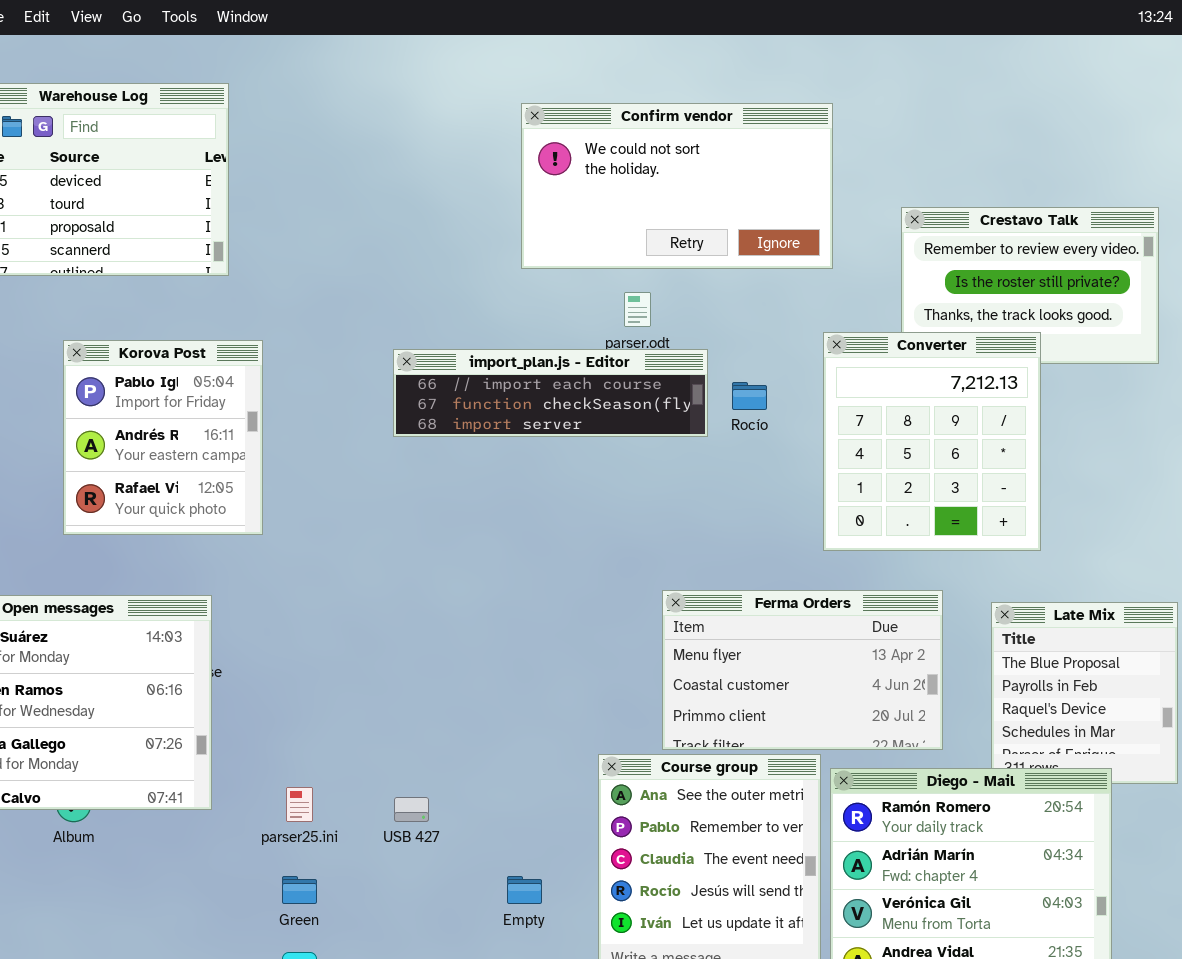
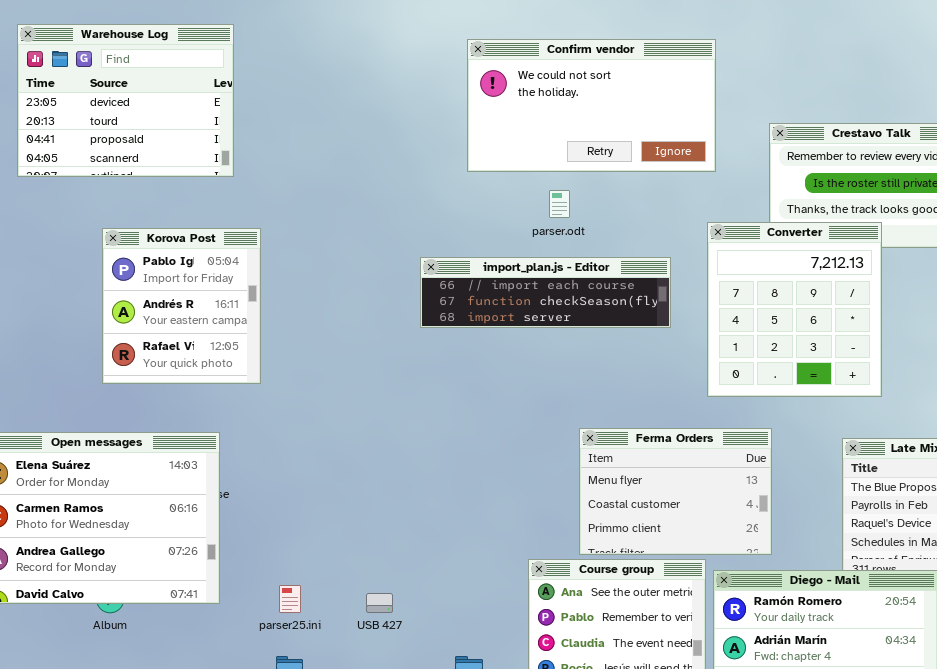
import_plan.js - Editor: [393,349,708,437] -> [420,257,671,328], moved
Ferma Orders: [662,590,943,750] -> [579,428,772,555], resized

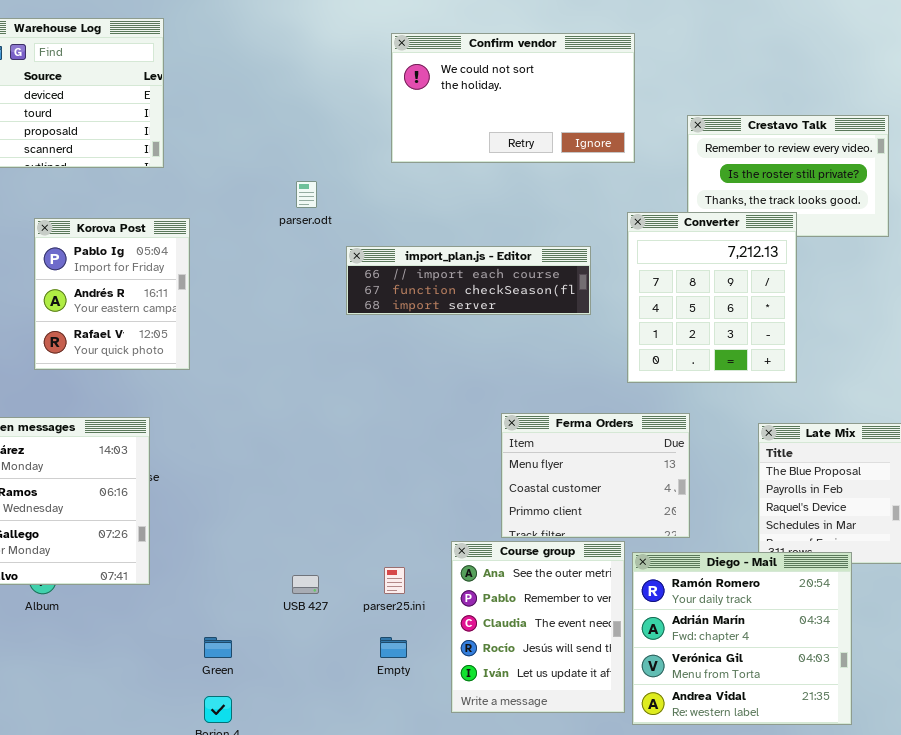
parser.odt: [549,190,570,218] -> [296,181,317,208], moved
parser25.ini: [279,585,301,613] -> [384,567,405,594], moved

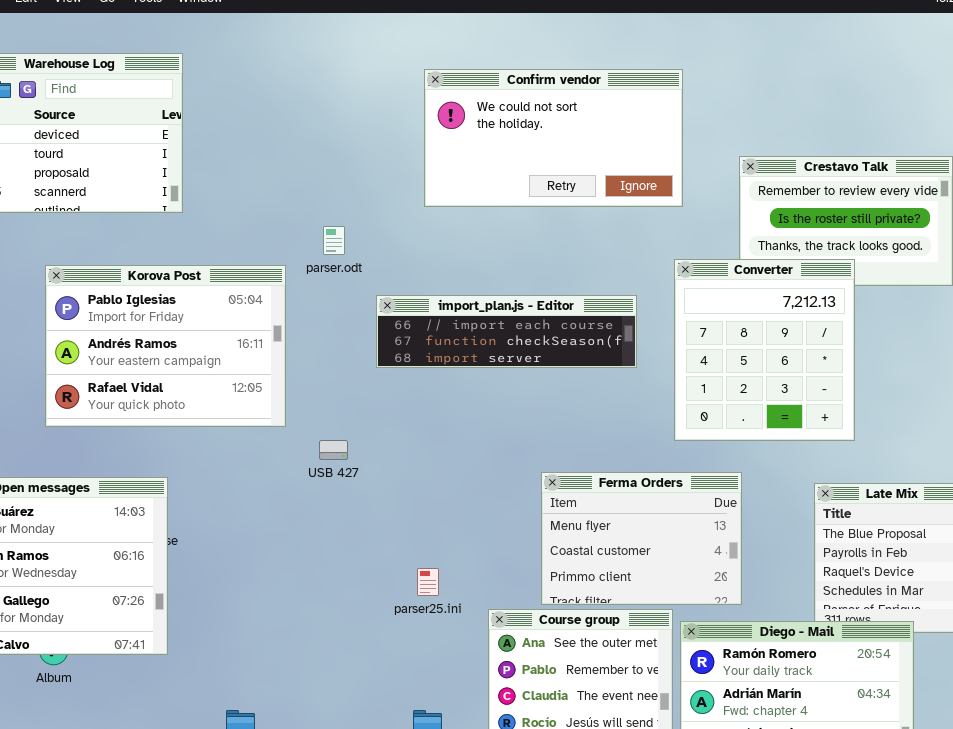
Korova Post: [34,218,190,370] -> [45,265,286,427], resized
parser25.ini: [384,567,405,594] -> [417,568,439,596], moved
USB 427: [292,575,319,594] -> [319,440,348,460], moved

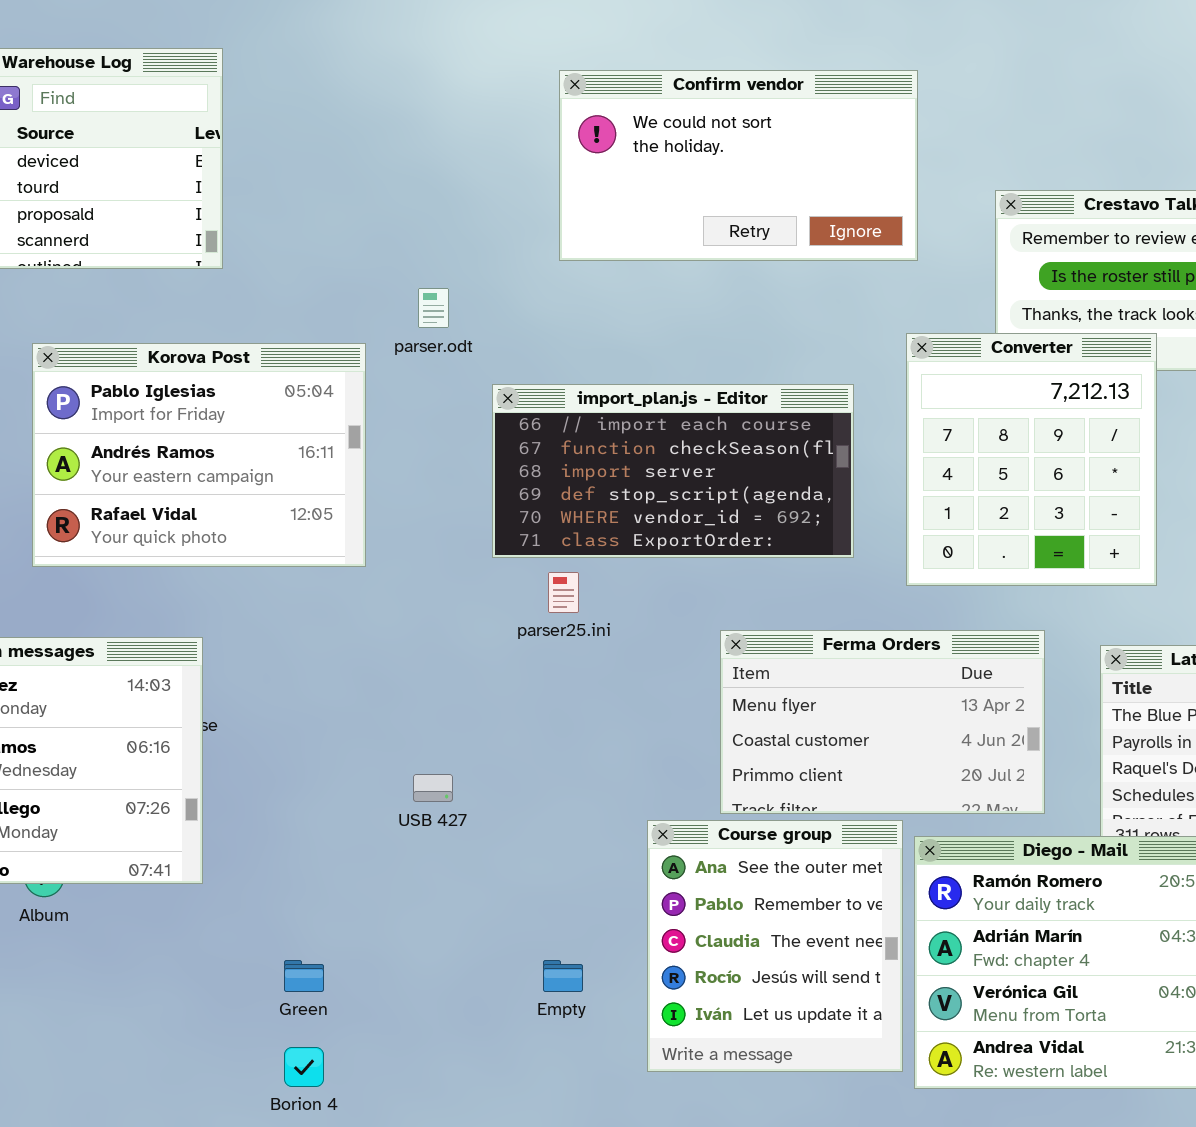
import_plan.js - Editor: [376,295,637,368] -> [492,384,854,558], resized
USB 427: [319,440,348,460] -> [413,774,453,802], moved
Ferma Orders: [541,472,742,605] -> [720,630,1045,814], resized
parser25.ini: [417,568,439,596] -> [548,572,579,613], moved

